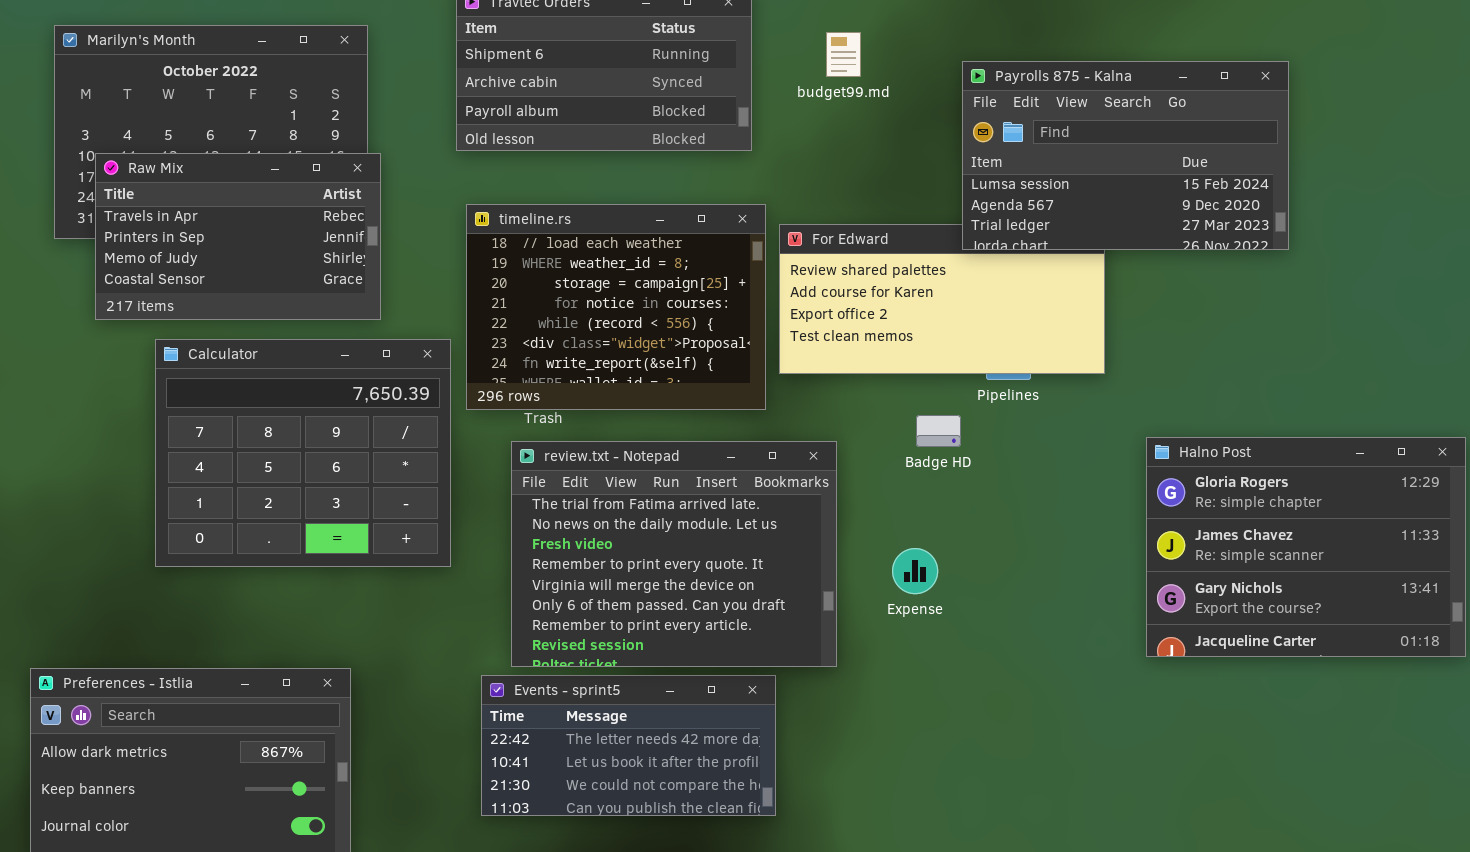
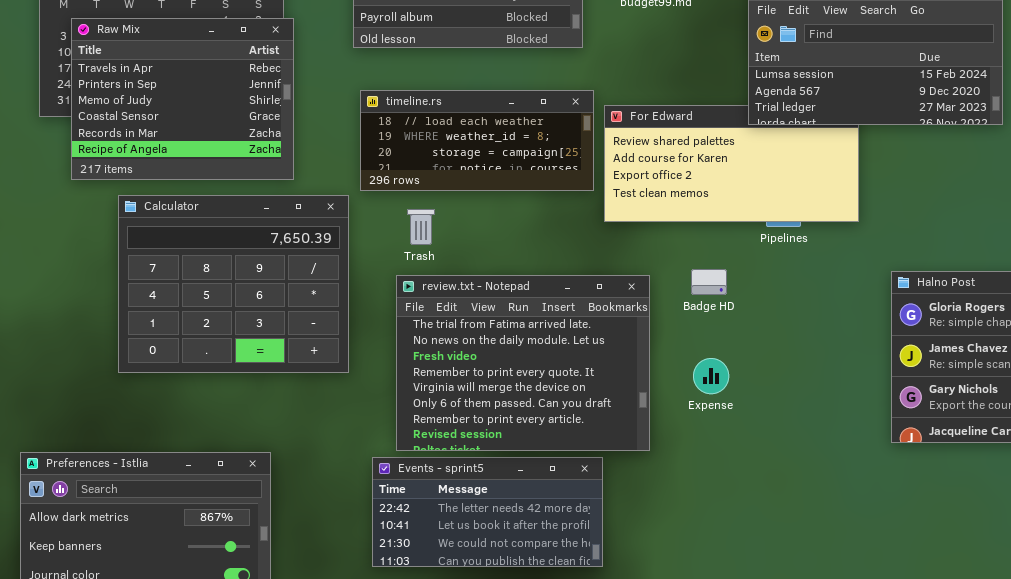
Raw Mix: [95,153,381,320] -> [71,18,294,180], resized
timeline.rs: [466,204,766,410] -> [360,90,594,191], resized
Badge HD: [916,415,961,447] -> [691,269,727,295], moved

